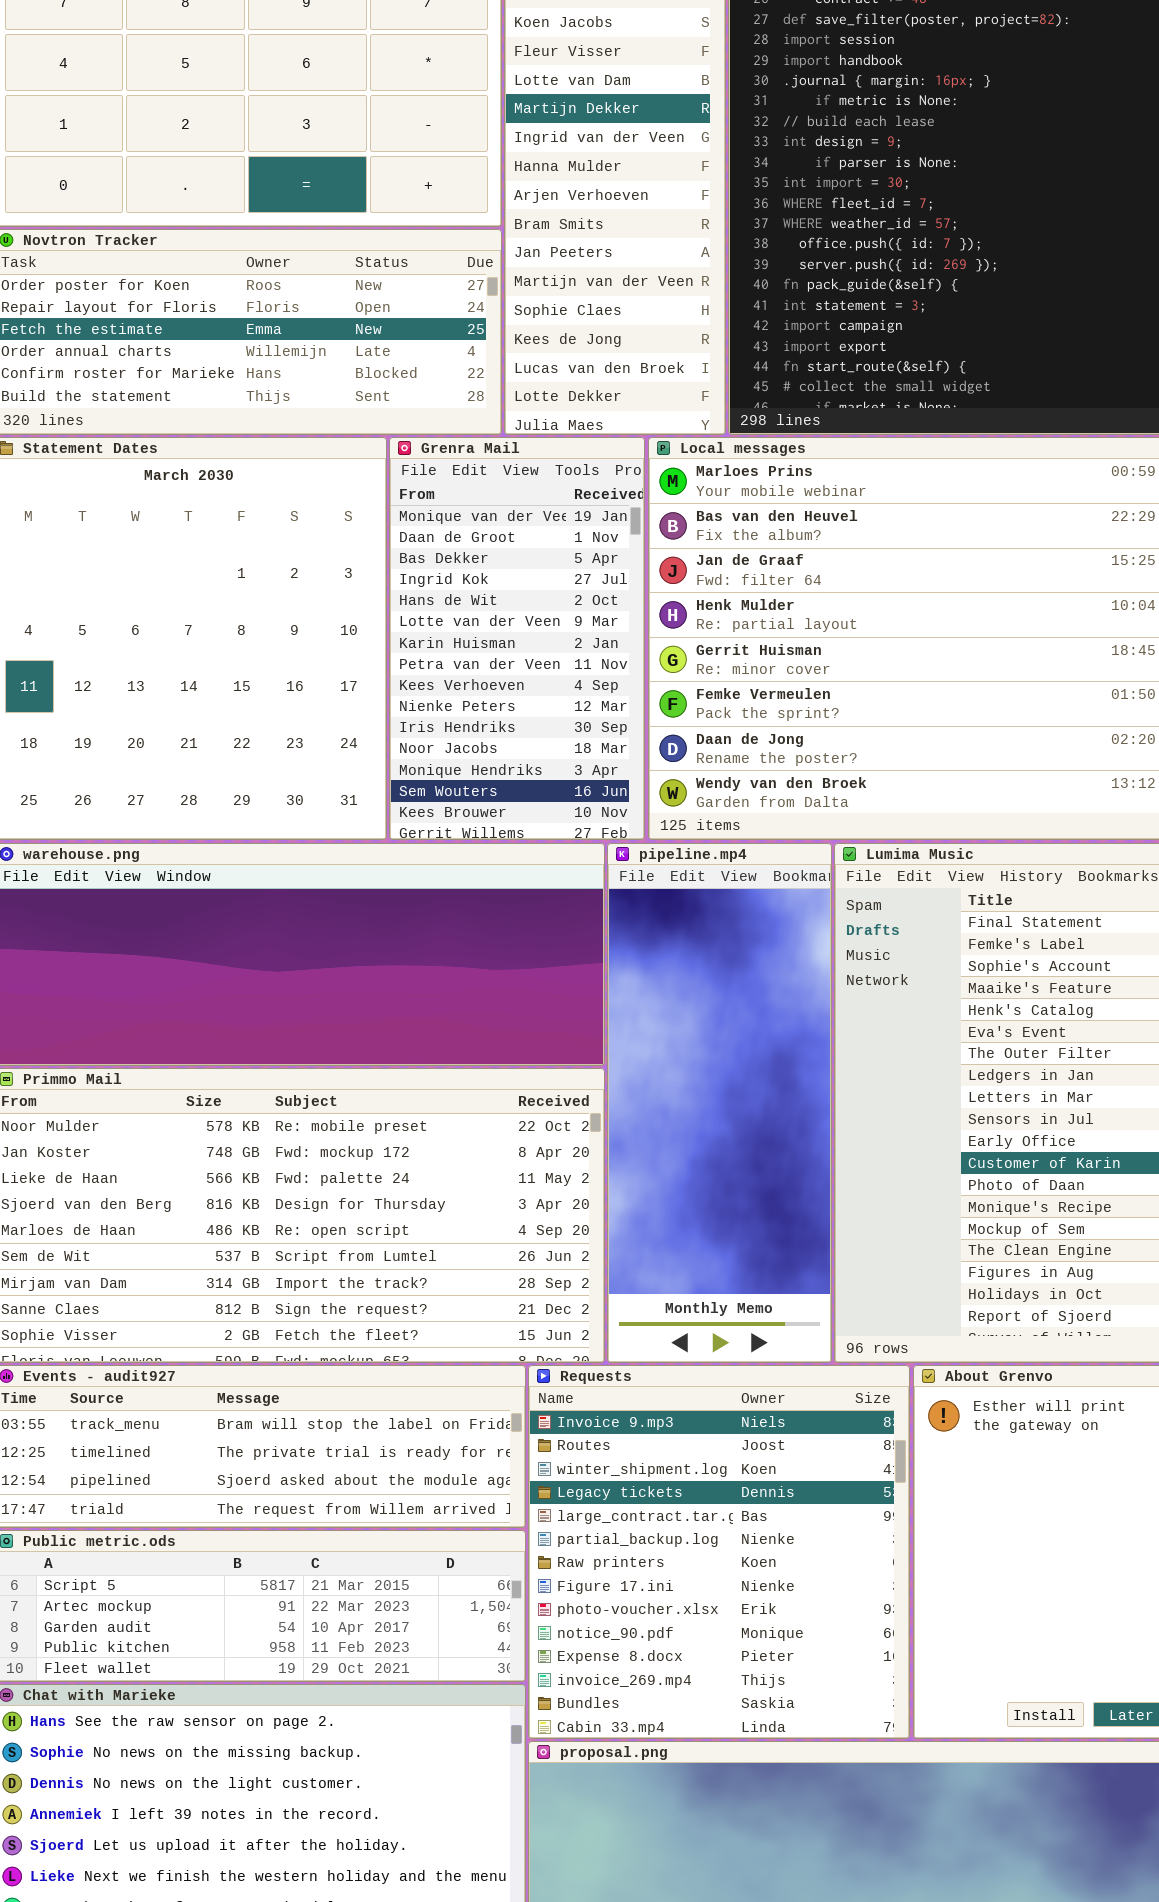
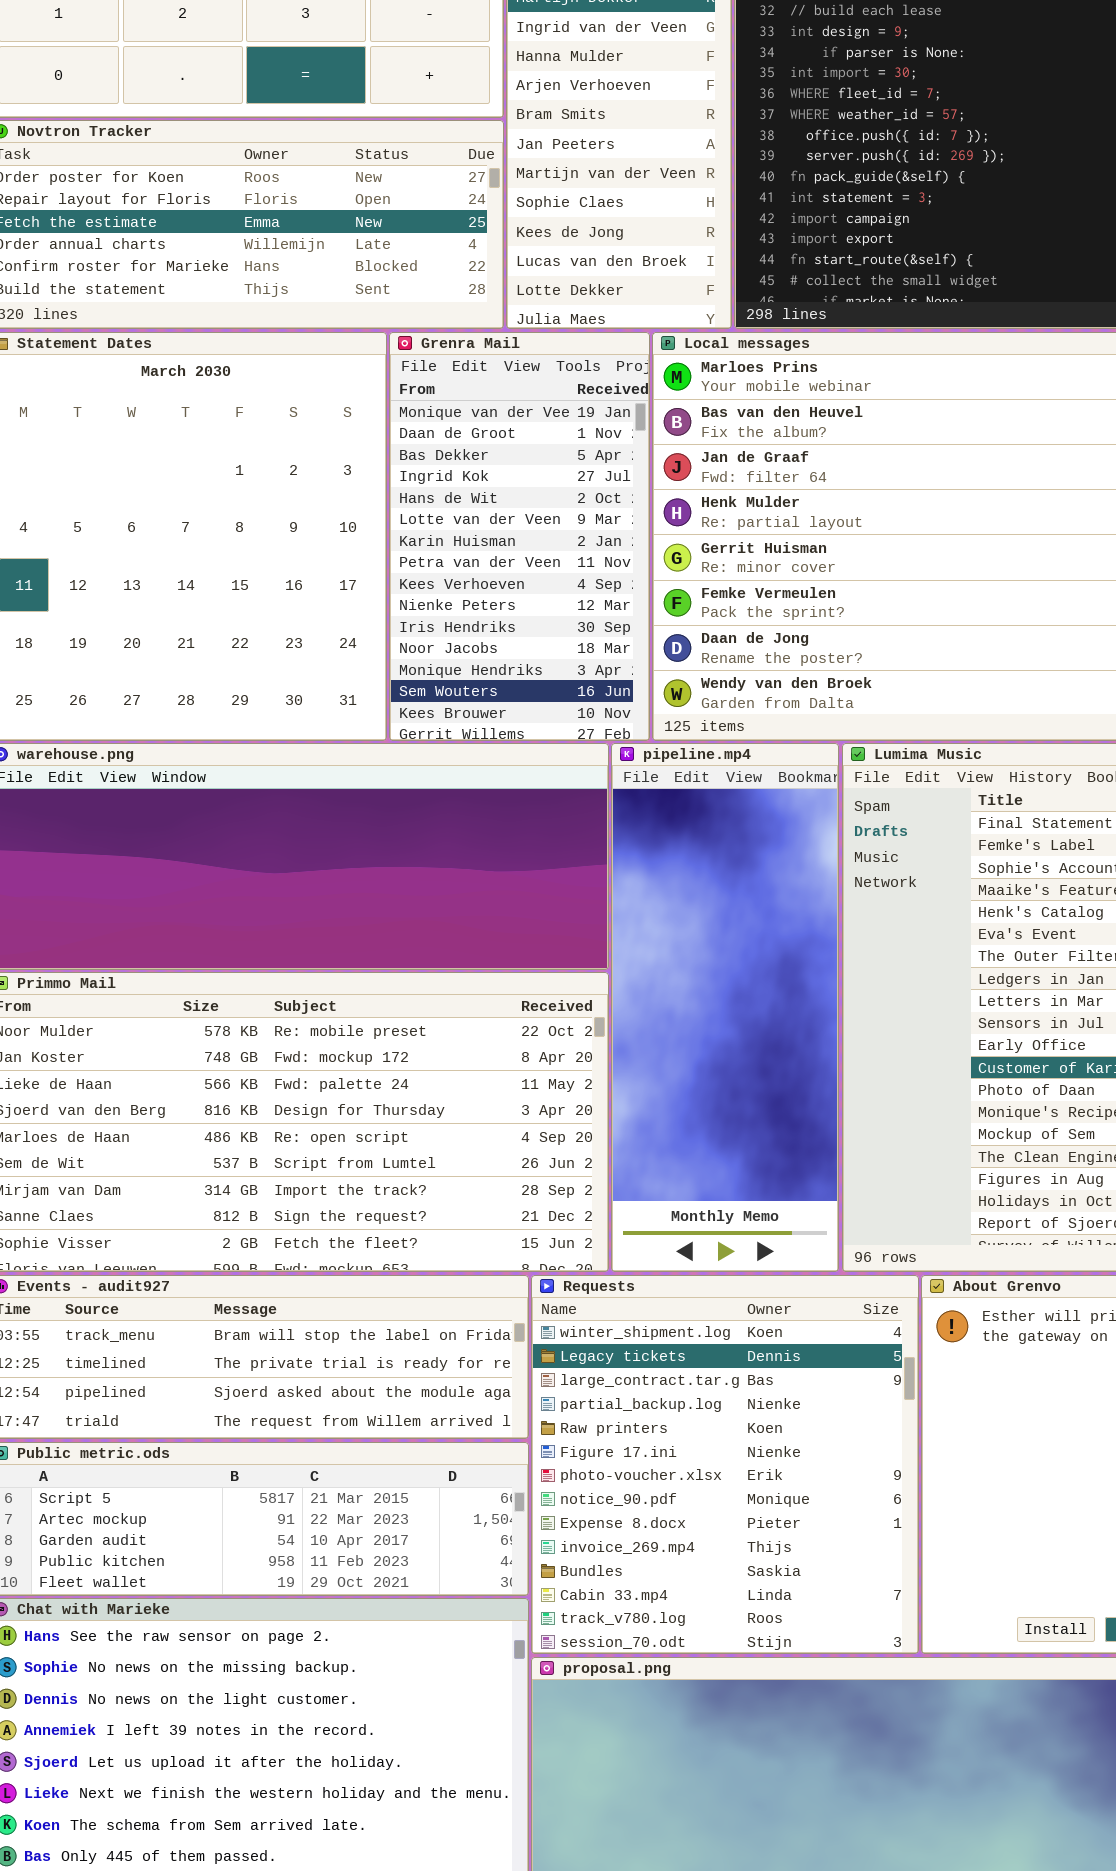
Requests: [528,1365,910,1739] -> [531,1275,919,1654], scrolled down 2 rows

